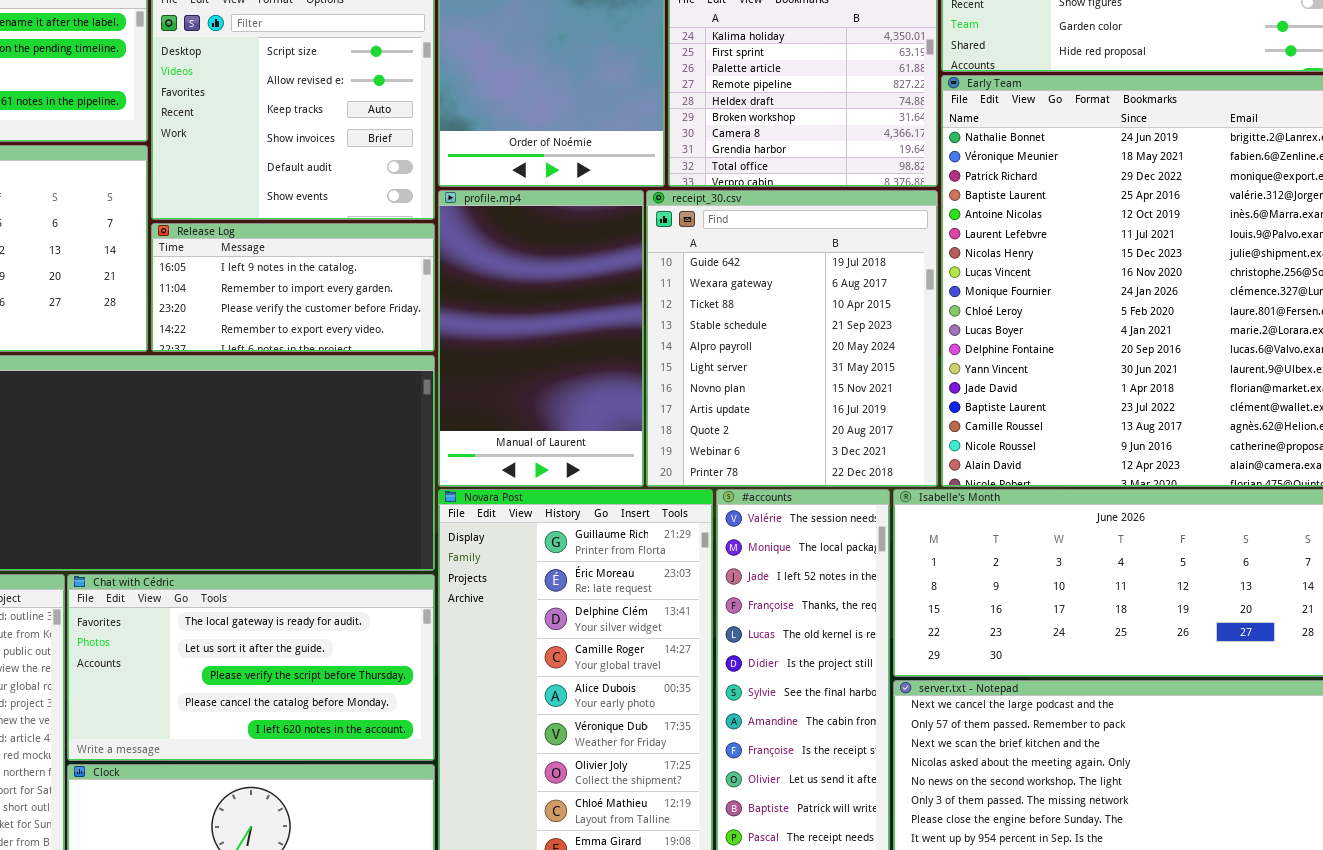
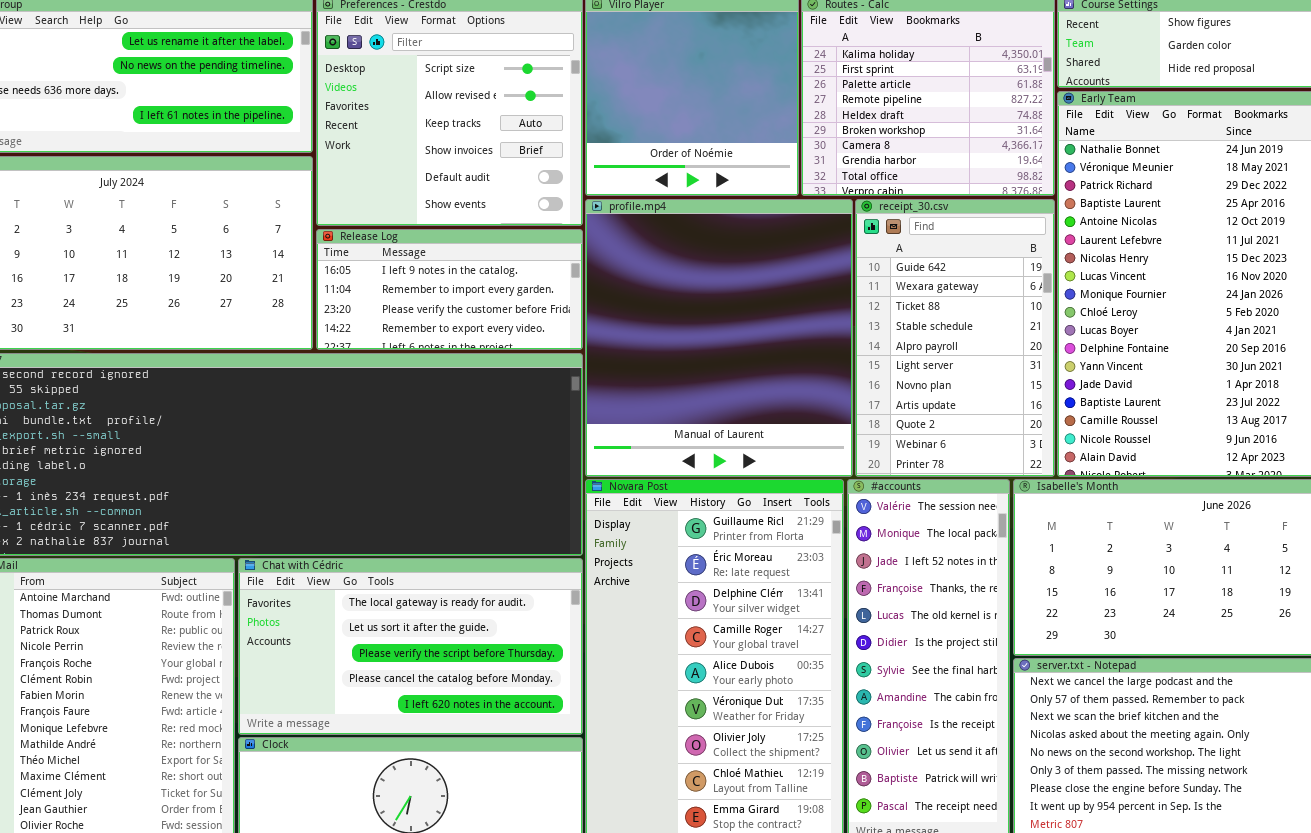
profile.mp4: [438,190,644,487] -> [585,199,853,477], resized
receipt_30.csv: [646,190,938,487] -> [855,199,1055,477], resized

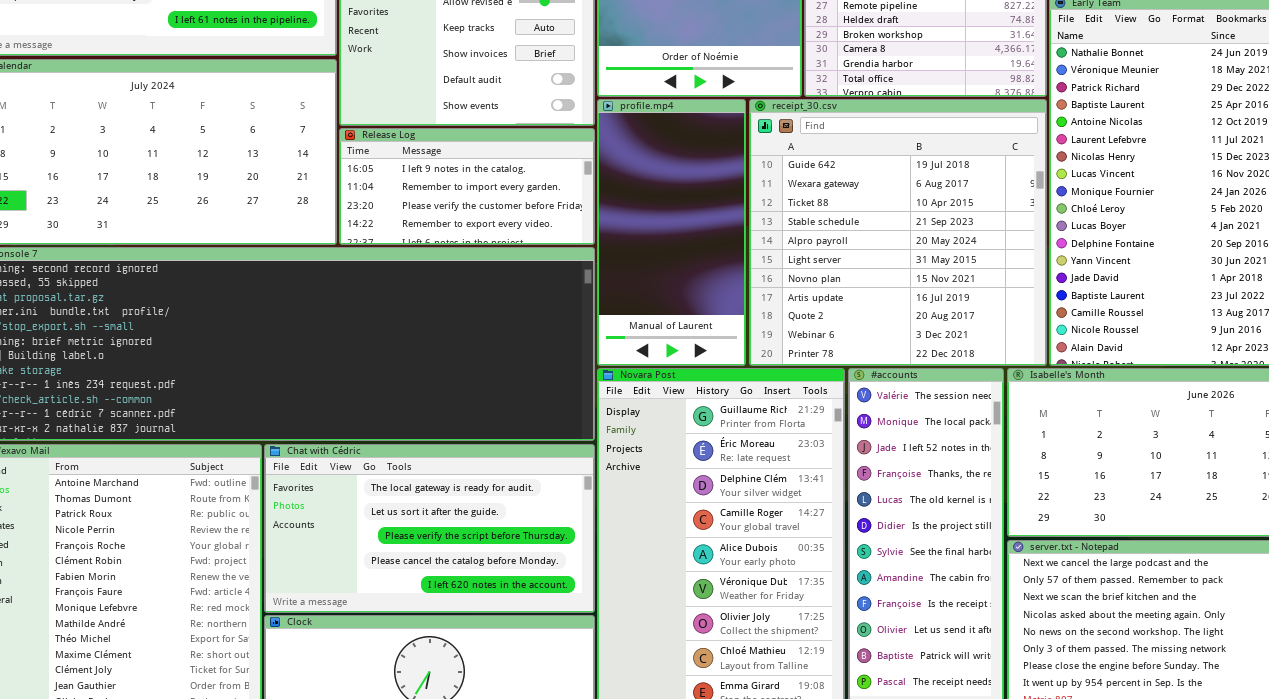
profile.mp4: [585,199,853,477] -> [597,99,746,366], resized
receipt_30.csv: [855,199,1055,477] -> [749,99,1047,366], resized

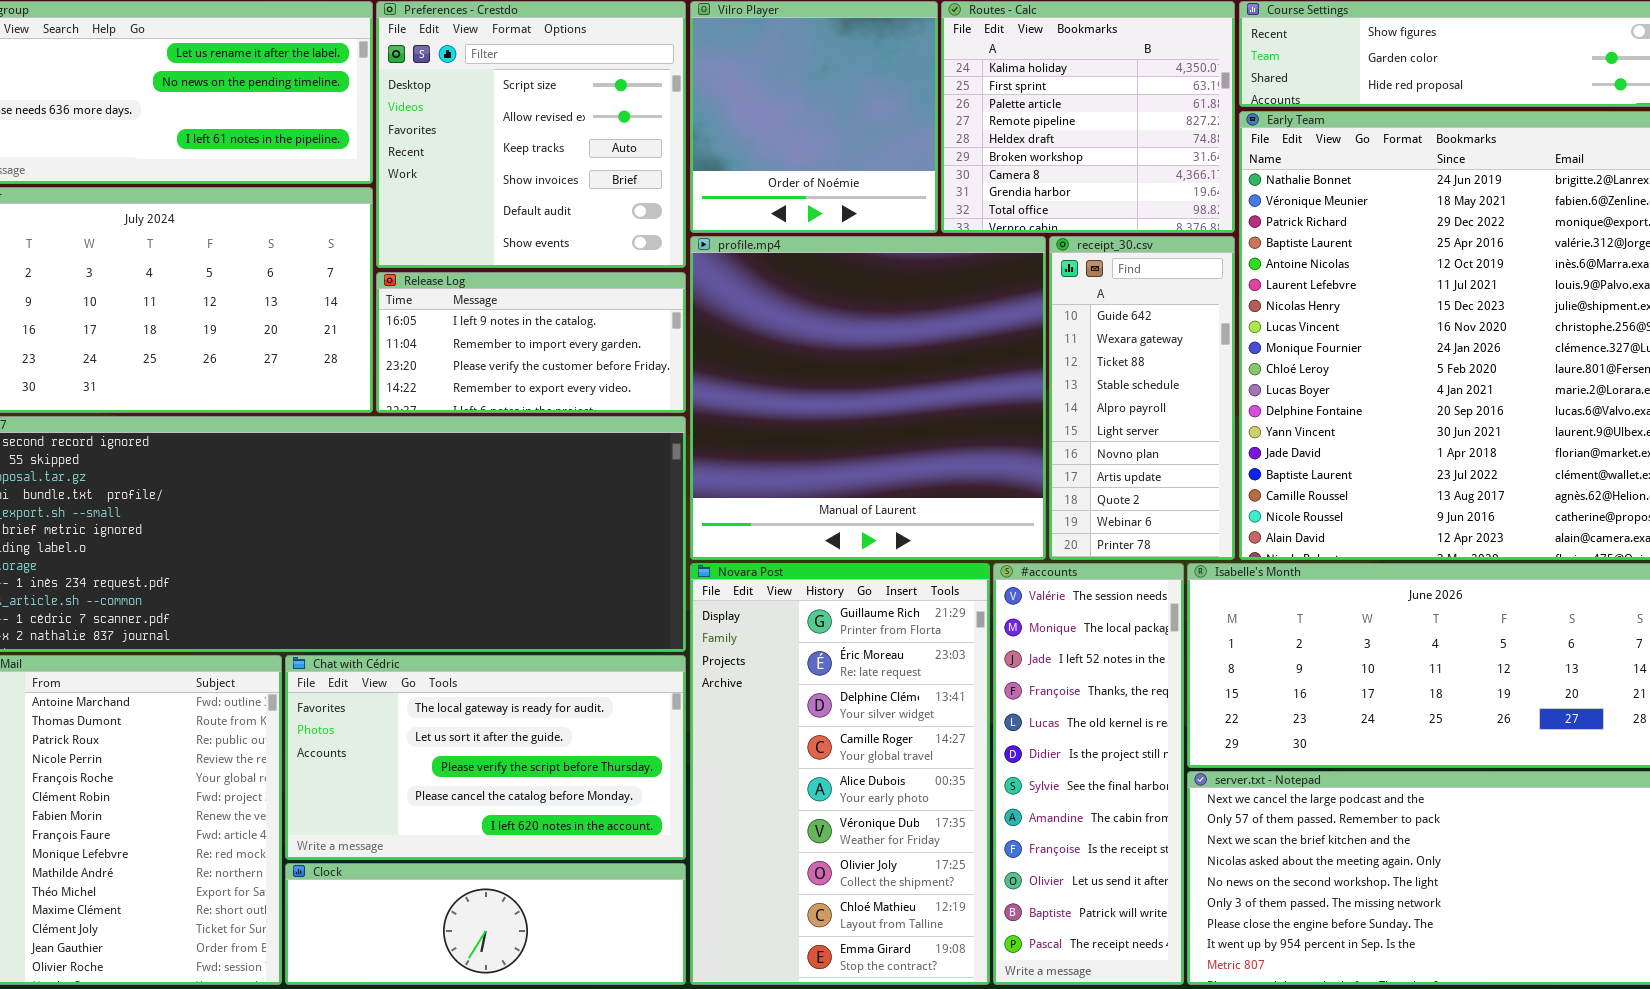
profile.mp4: [597,99,746,366] -> [690,236,1046,560], resized
receipt_30.csv: [749,99,1047,366] -> [1049,236,1235,560], resized

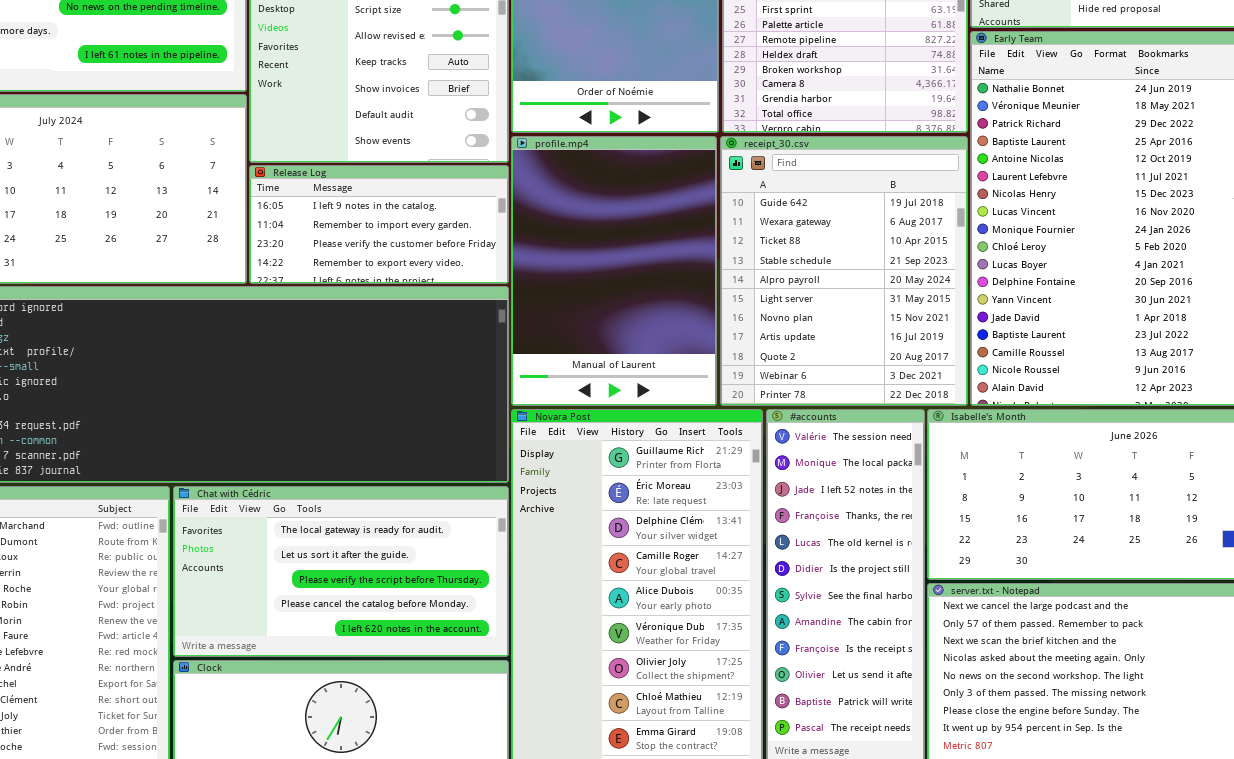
profile.mp4: [690,236,1046,560] -> [511,136,717,406], resized
receipt_30.csv: [1049,236,1235,560] -> [720,136,968,406], resized

